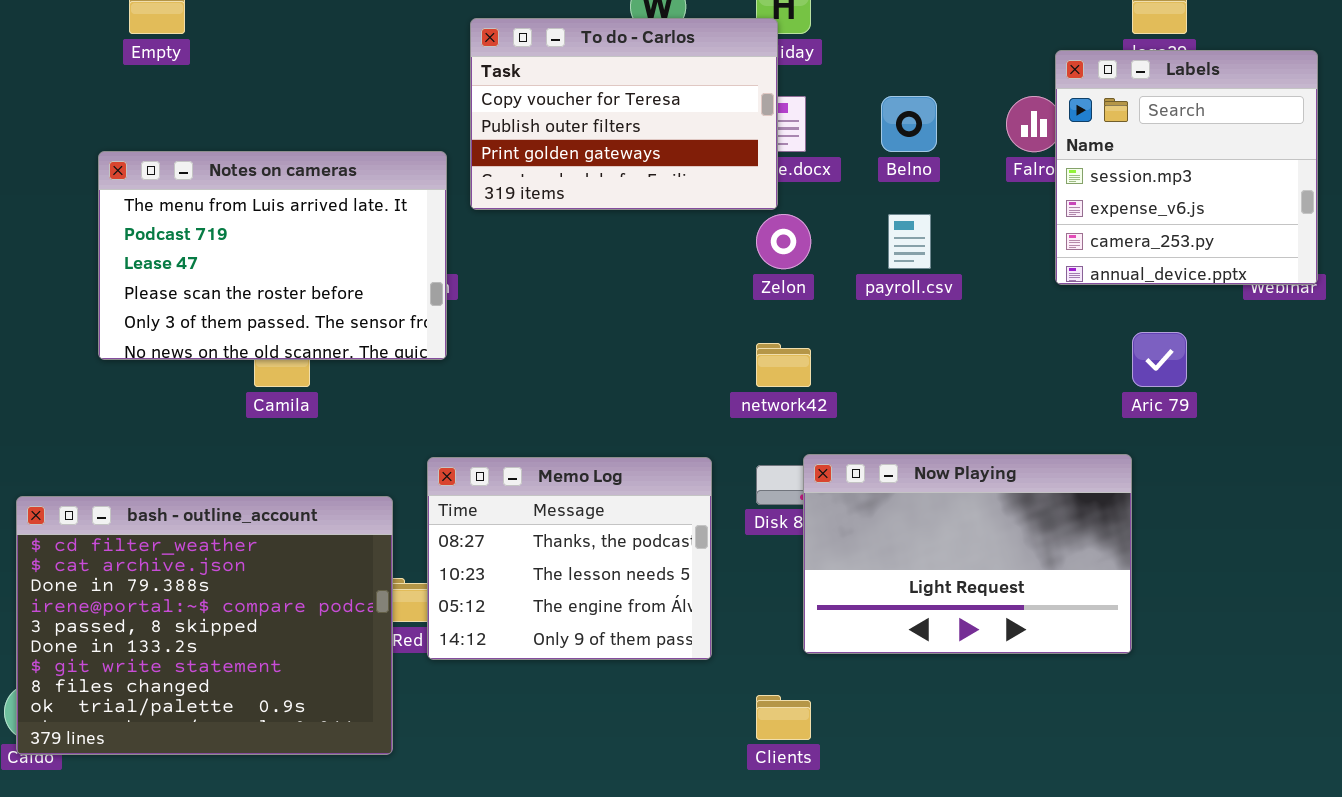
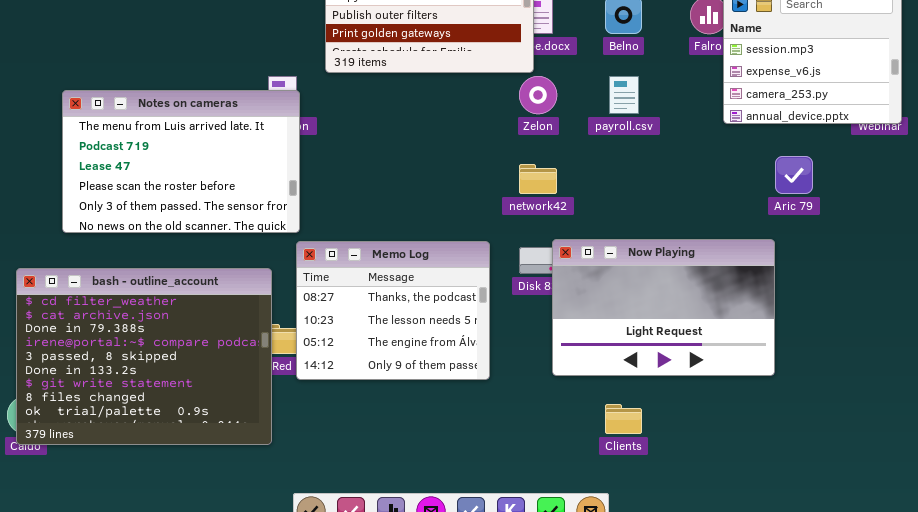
Notes on cameras: [98,151,447,360] -> [62,90,300,233], moved
Clients: [756,695,811,740] -> [605,404,642,434], moved

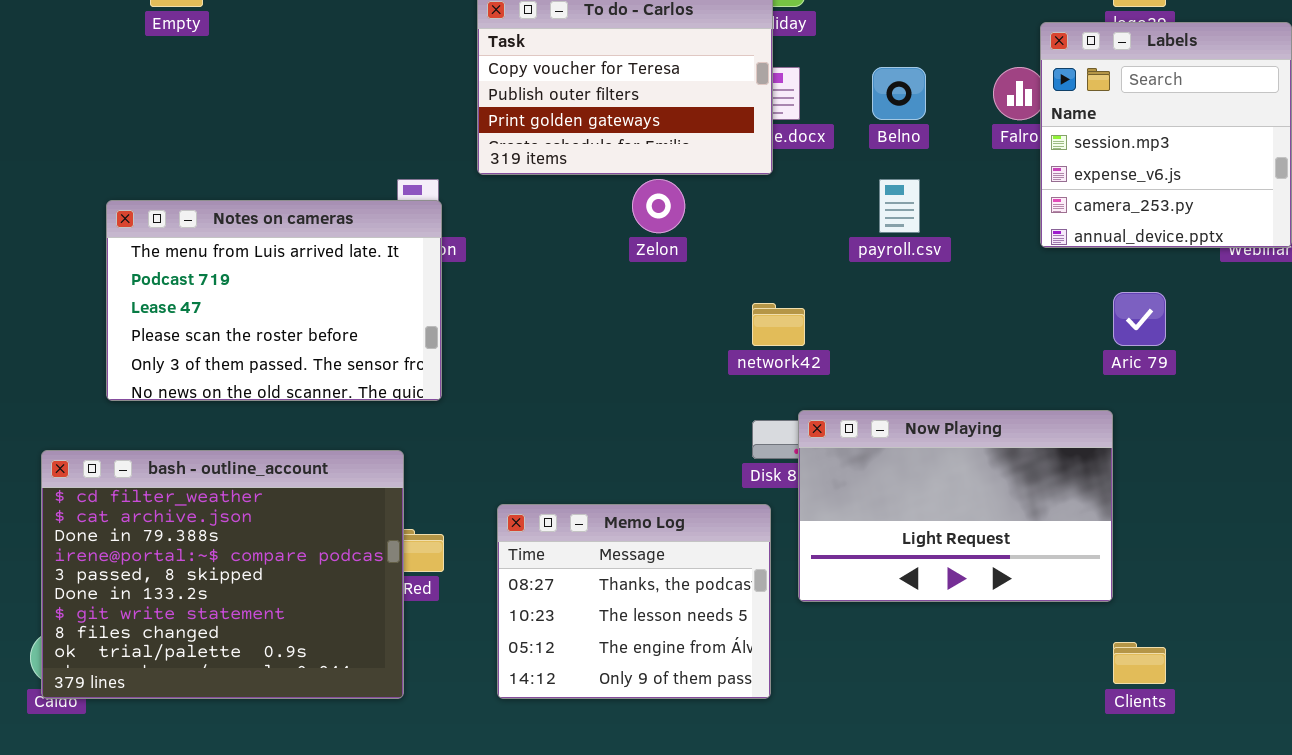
Zelon: [519,76,557,114] -> [632,179,685,233], moved
Memo Log: [296,241,490,380] -> [497,504,771,699], moved
Clients: [605,404,642,434] -> [1113,642,1166,684], moved

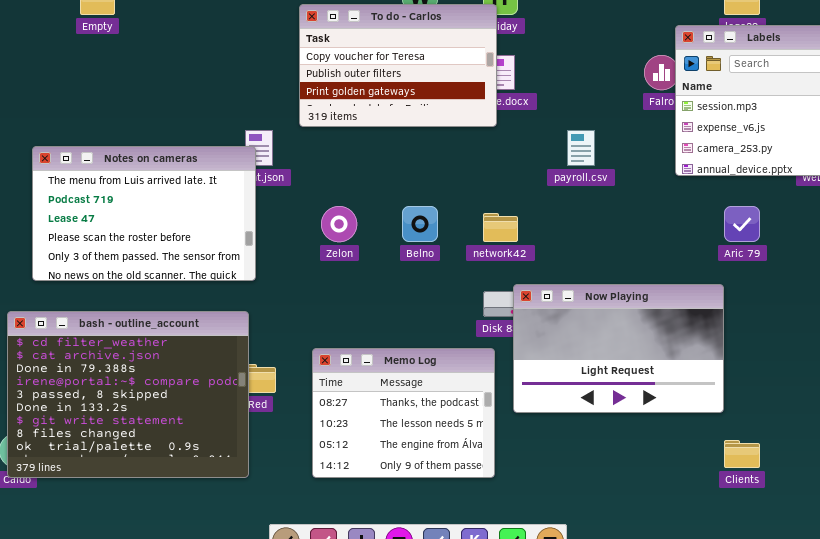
Belno: [872,67,926,120] -> [402,206,438,242], moved
Zelon: [632,179,685,233] -> [321,206,357,242], moved
Notes on cameras: [106,200,442,401] -> [32,146,256,281], moved

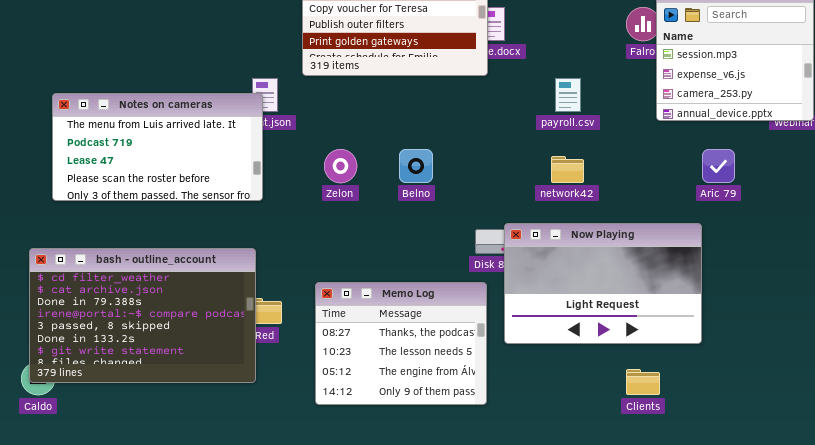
Notes on cameras: [32,146,256,281] -> [52,93,263,201], resized
network42: [483,213,518,242] -> [551,156,584,183], moved
bash - outline_account: [7,311,249,478] -> [29,248,256,383], resized
Clients: [724,440,760,468] -> [626,369,660,395], moved

